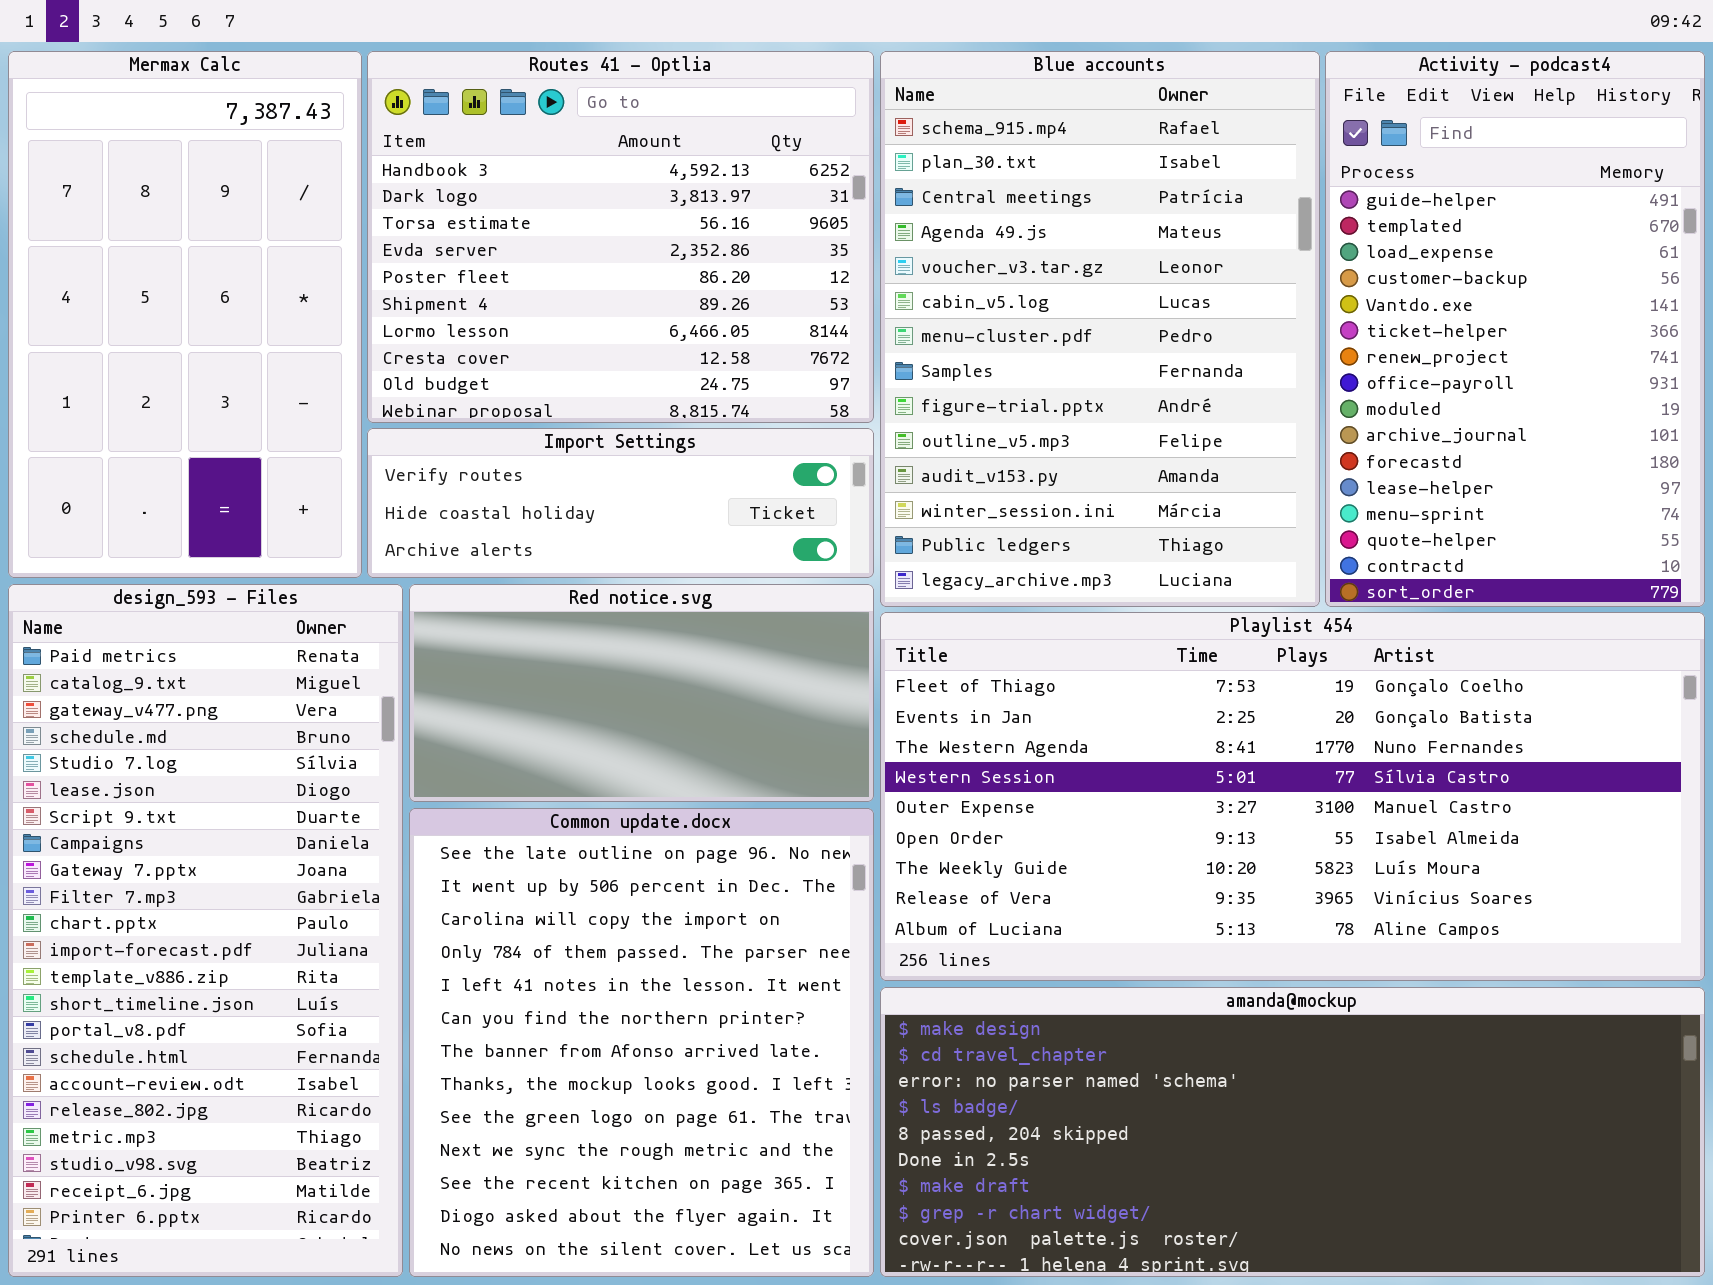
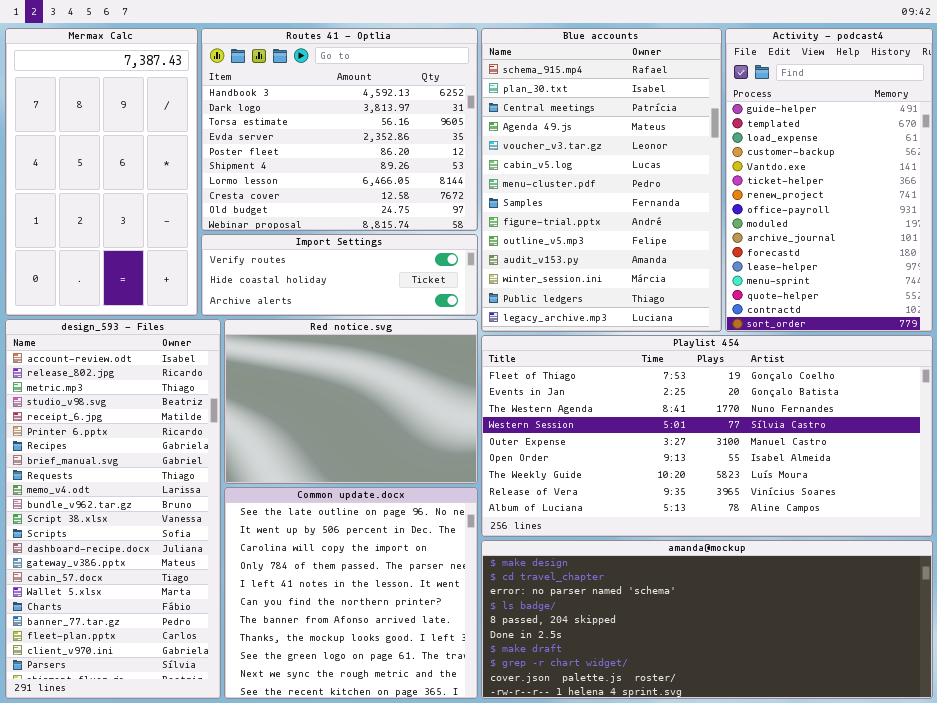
design_593 - Files: [8,584,403,1277] -> [5,319,221,699], scrolled down 16 rows
Red notice.svg: [409,584,874,802] -> [224,319,478,484], resized
Common update.docx: [409,808,874,1277] -> [224,487,478,699], resized

